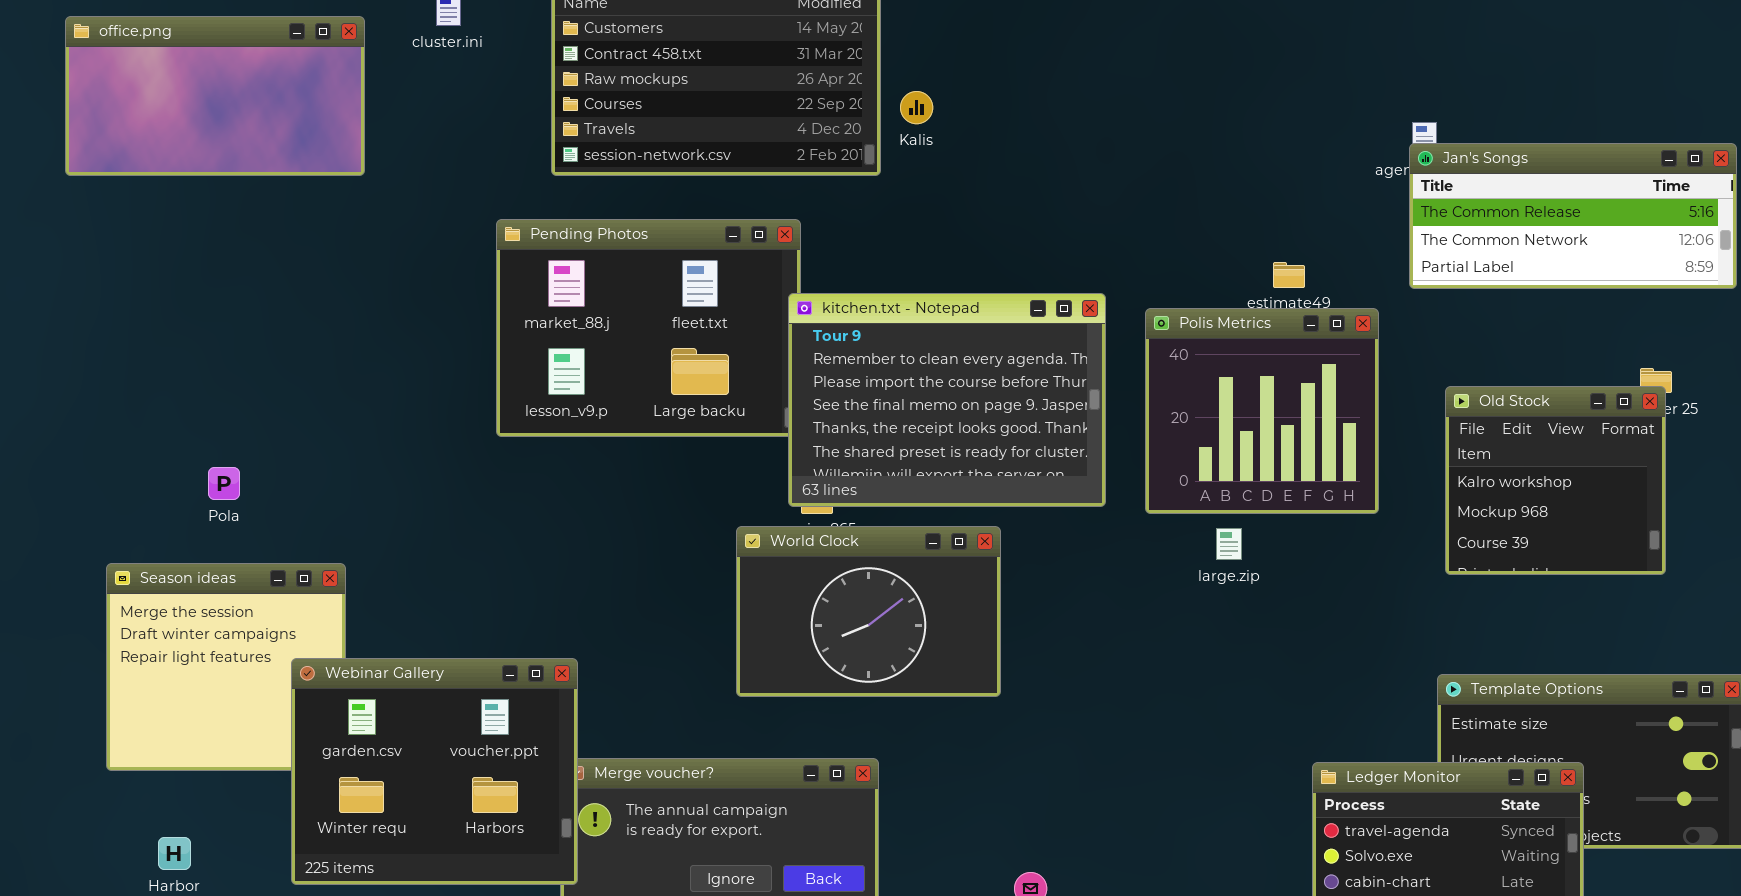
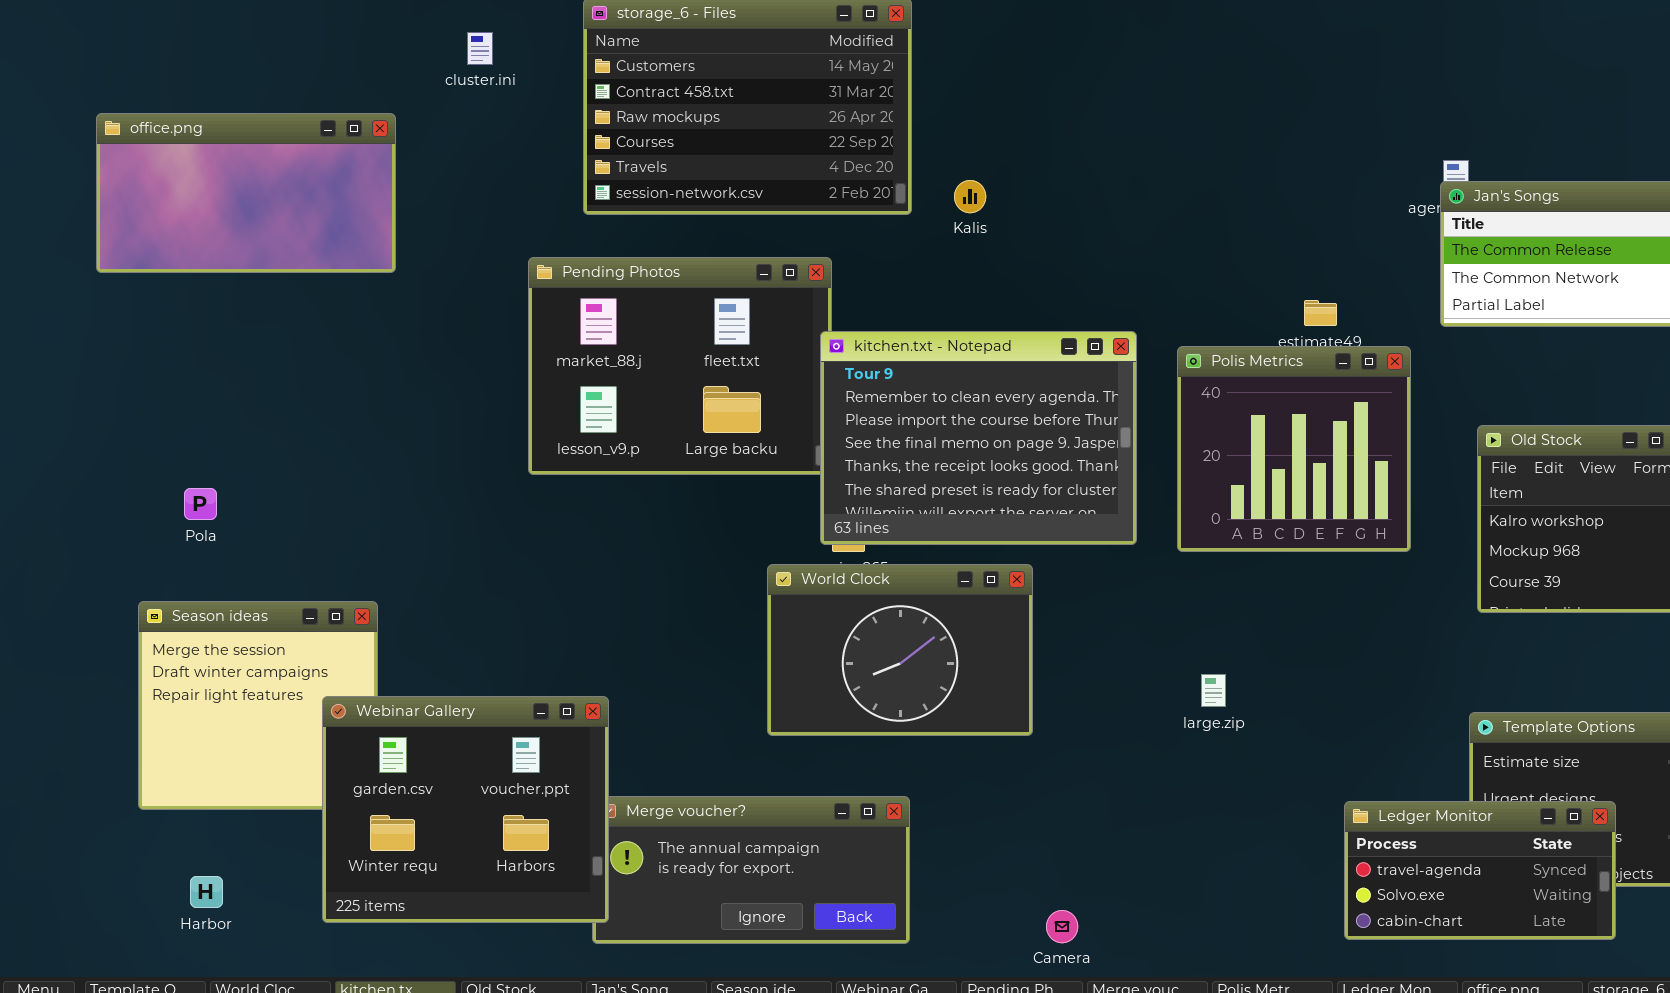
office.png: [65,16,365,176] -> [96,113,396,273], moved
Kalis: [900,91,933,124] -> [954,180,986,213], moved
Pola: [208,467,240,500] -> [184,488,217,520], moved
large.zip: [1216,528,1242,560] -> [1201,674,1226,707], moved

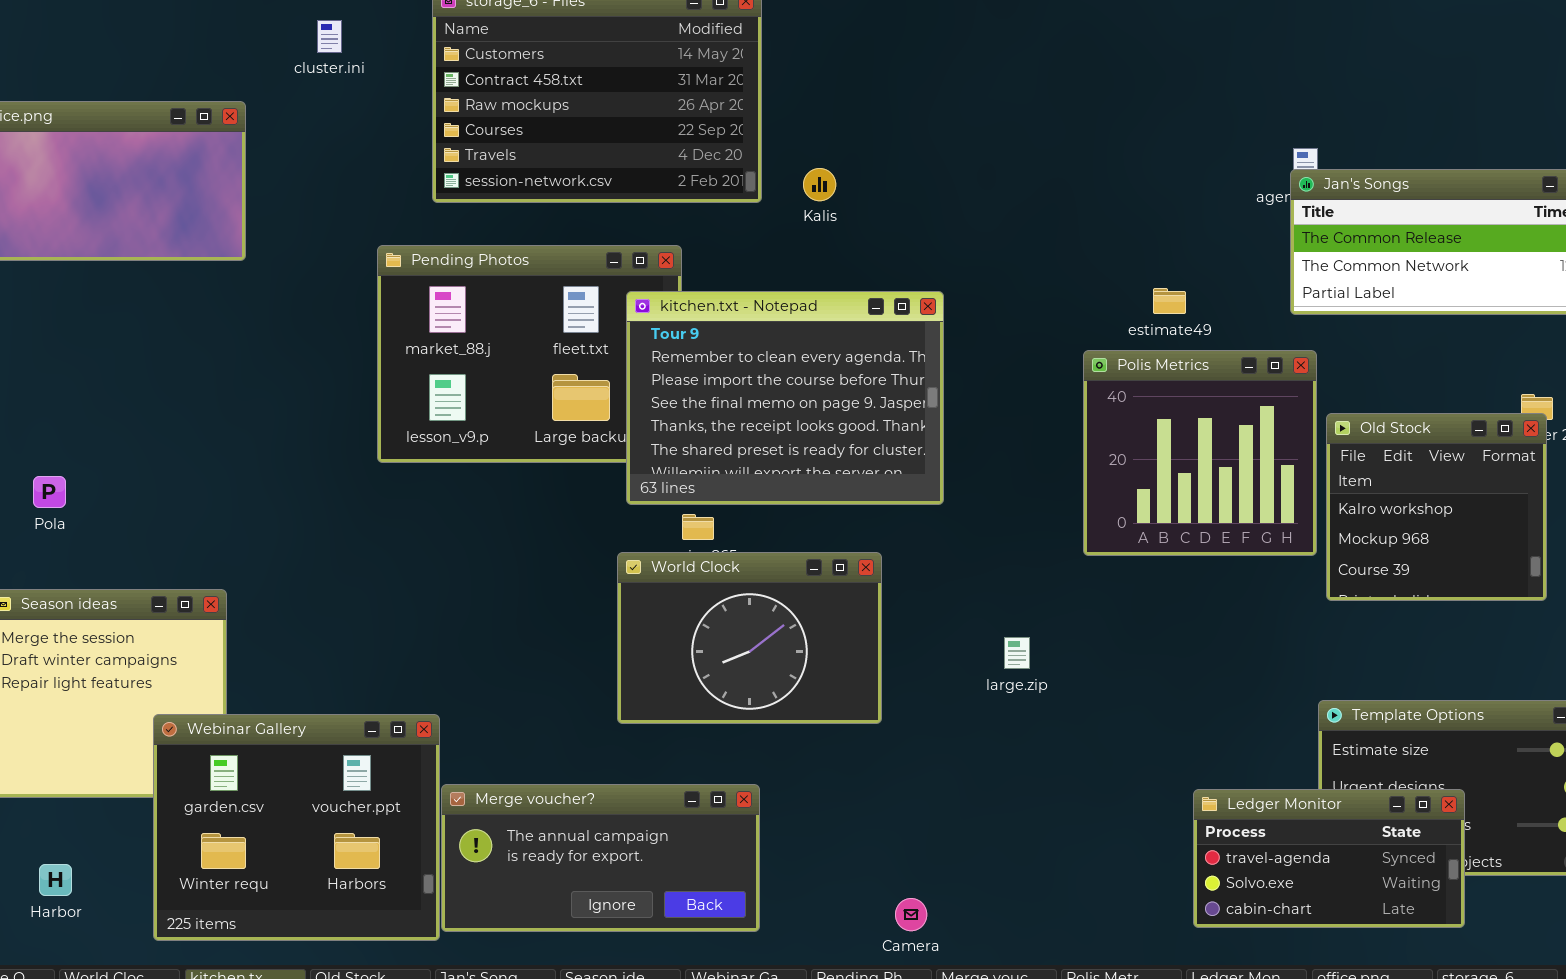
kitchen.txt - Notepad: [820,331,1137,545] -> [626,291,944,505], moved
Polis Metrics: [1177,346,1411,552] -> [1083,350,1317,556], moved
large.zip: [1201,674,1226,707] -> [1004,637,1030,669], moved
Webinar Gallery: [322,696,609,923] -> [153,714,440,941], moved

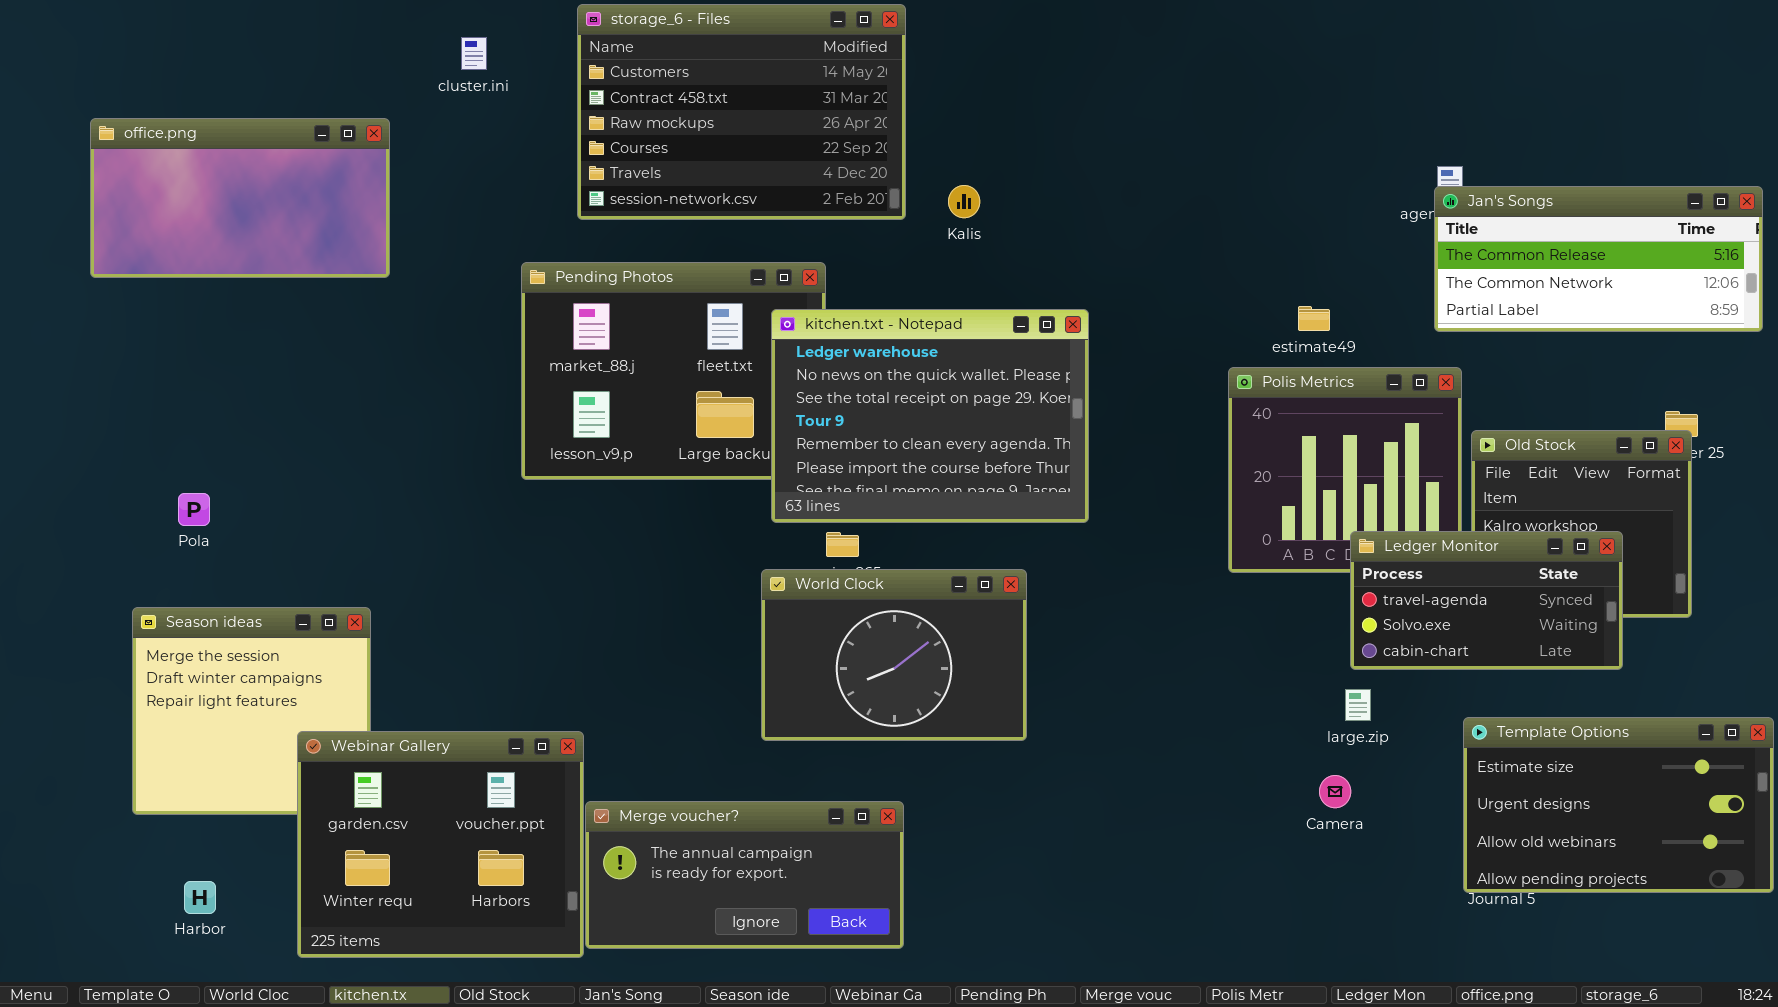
kitchen.txt - Notepad: [626,291,944,505] -> [771,309,1089,523], scrolled up 3 rows
large.zip: [1004,637,1030,669] -> [1345,689,1371,721], moved
Ledger Monitor: [1193,789,1465,928] -> [1350,531,1623,670], moved
Camera: [895,898,927,931] -> [1319,775,1351,808], moved

